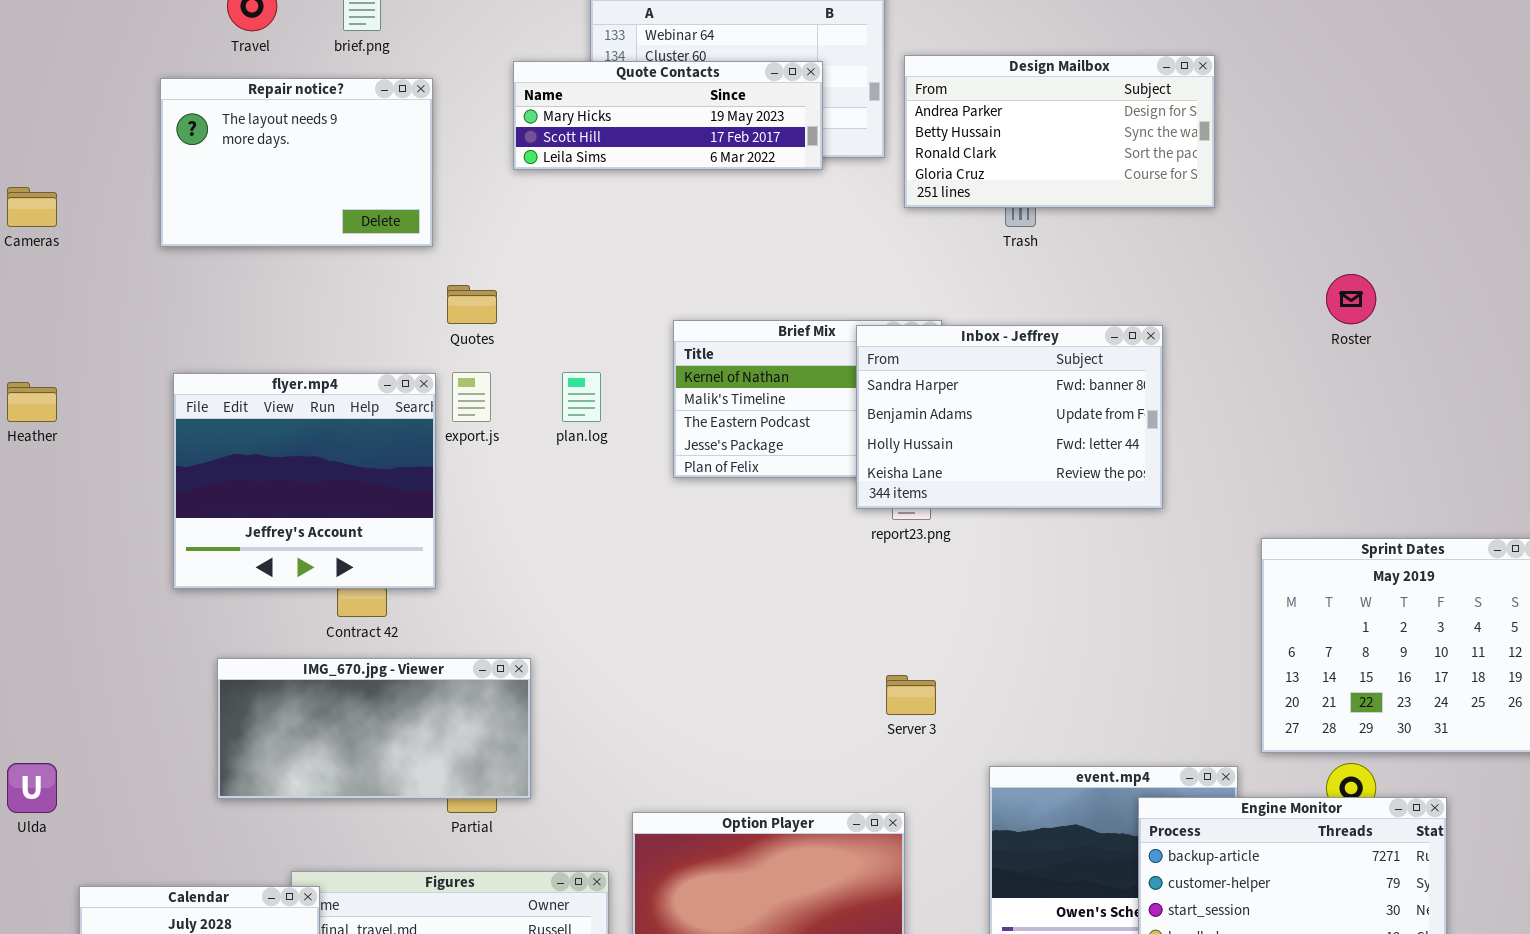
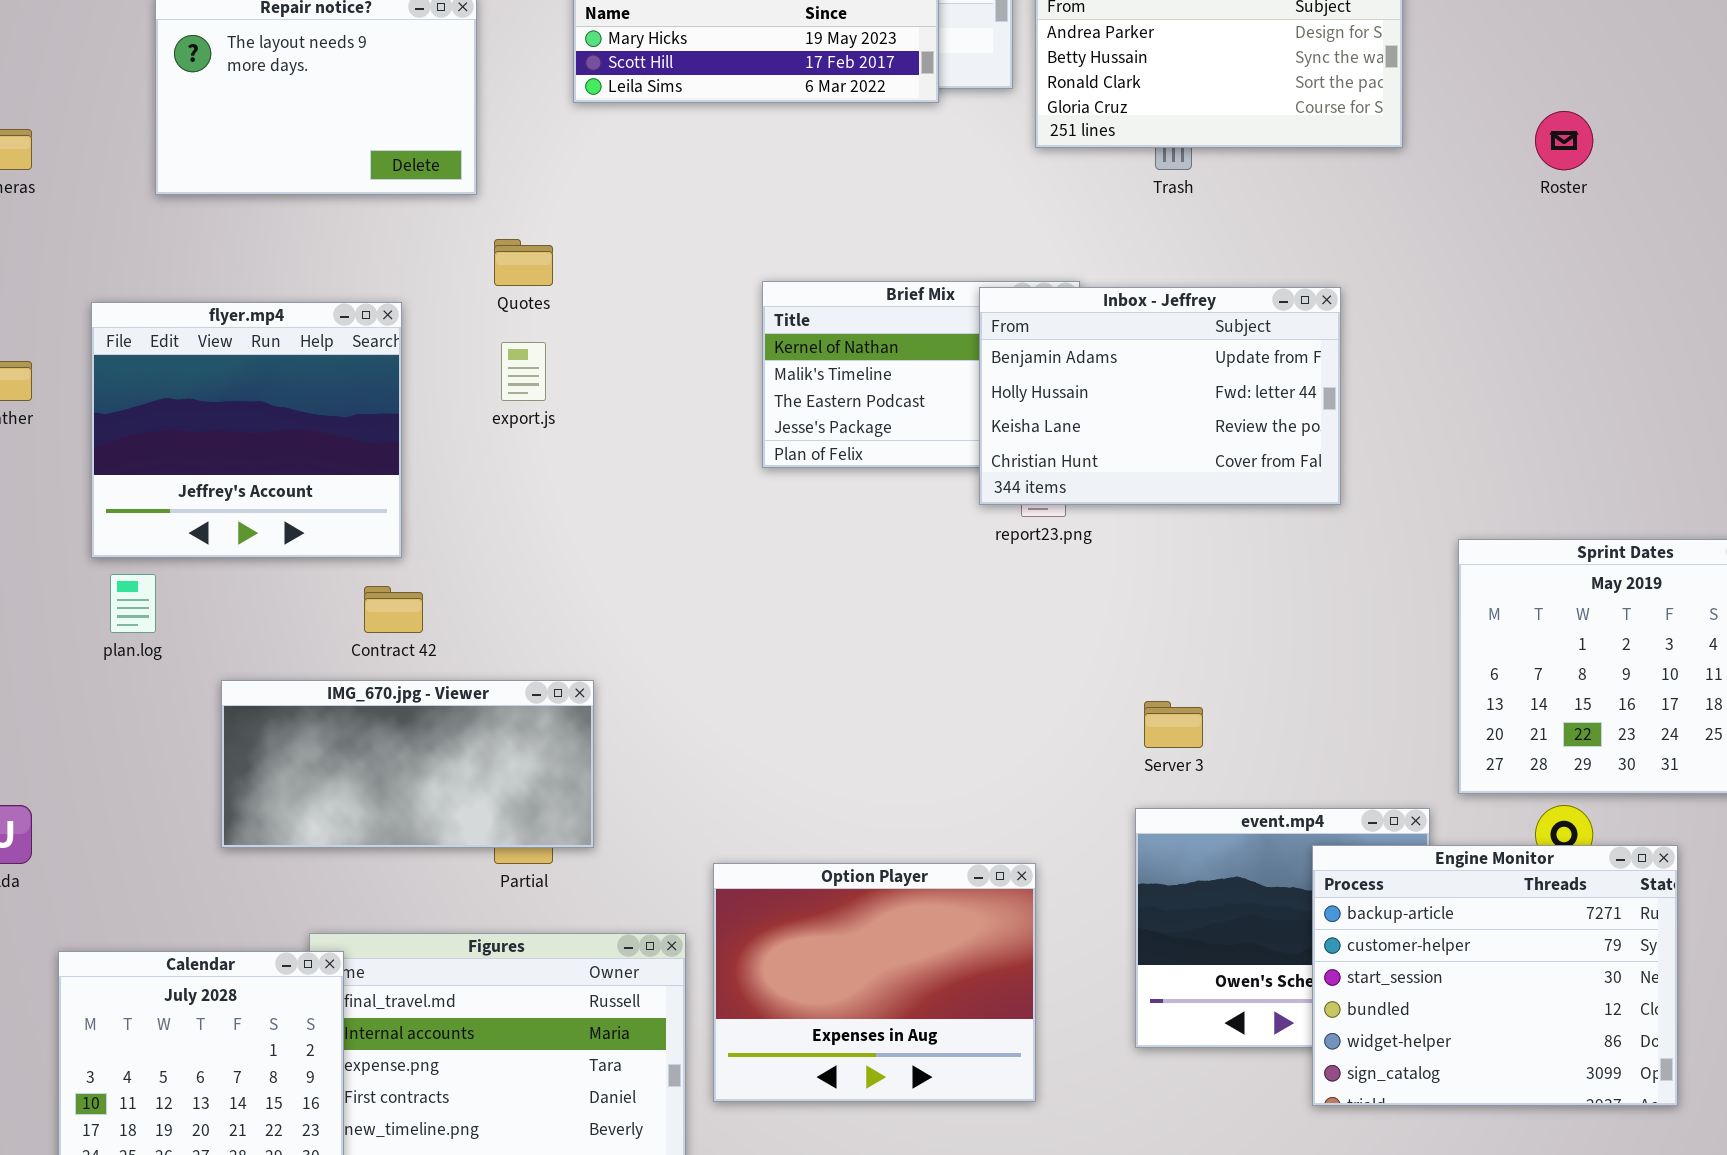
Roster: [1326,274,1376,324] -> [1535,111,1593,170], moved
Inbox - Jeffrey: [856,325,1163,509] -> [979,287,1341,505], scrolled down 1 row
plan.log: [562,372,601,422] -> [110,574,156,633], moved
flyer.mp4: [173,373,436,589] -> [91,302,402,558], moved
Server 3: [886,675,936,715] -> [1144,701,1203,748], moved

